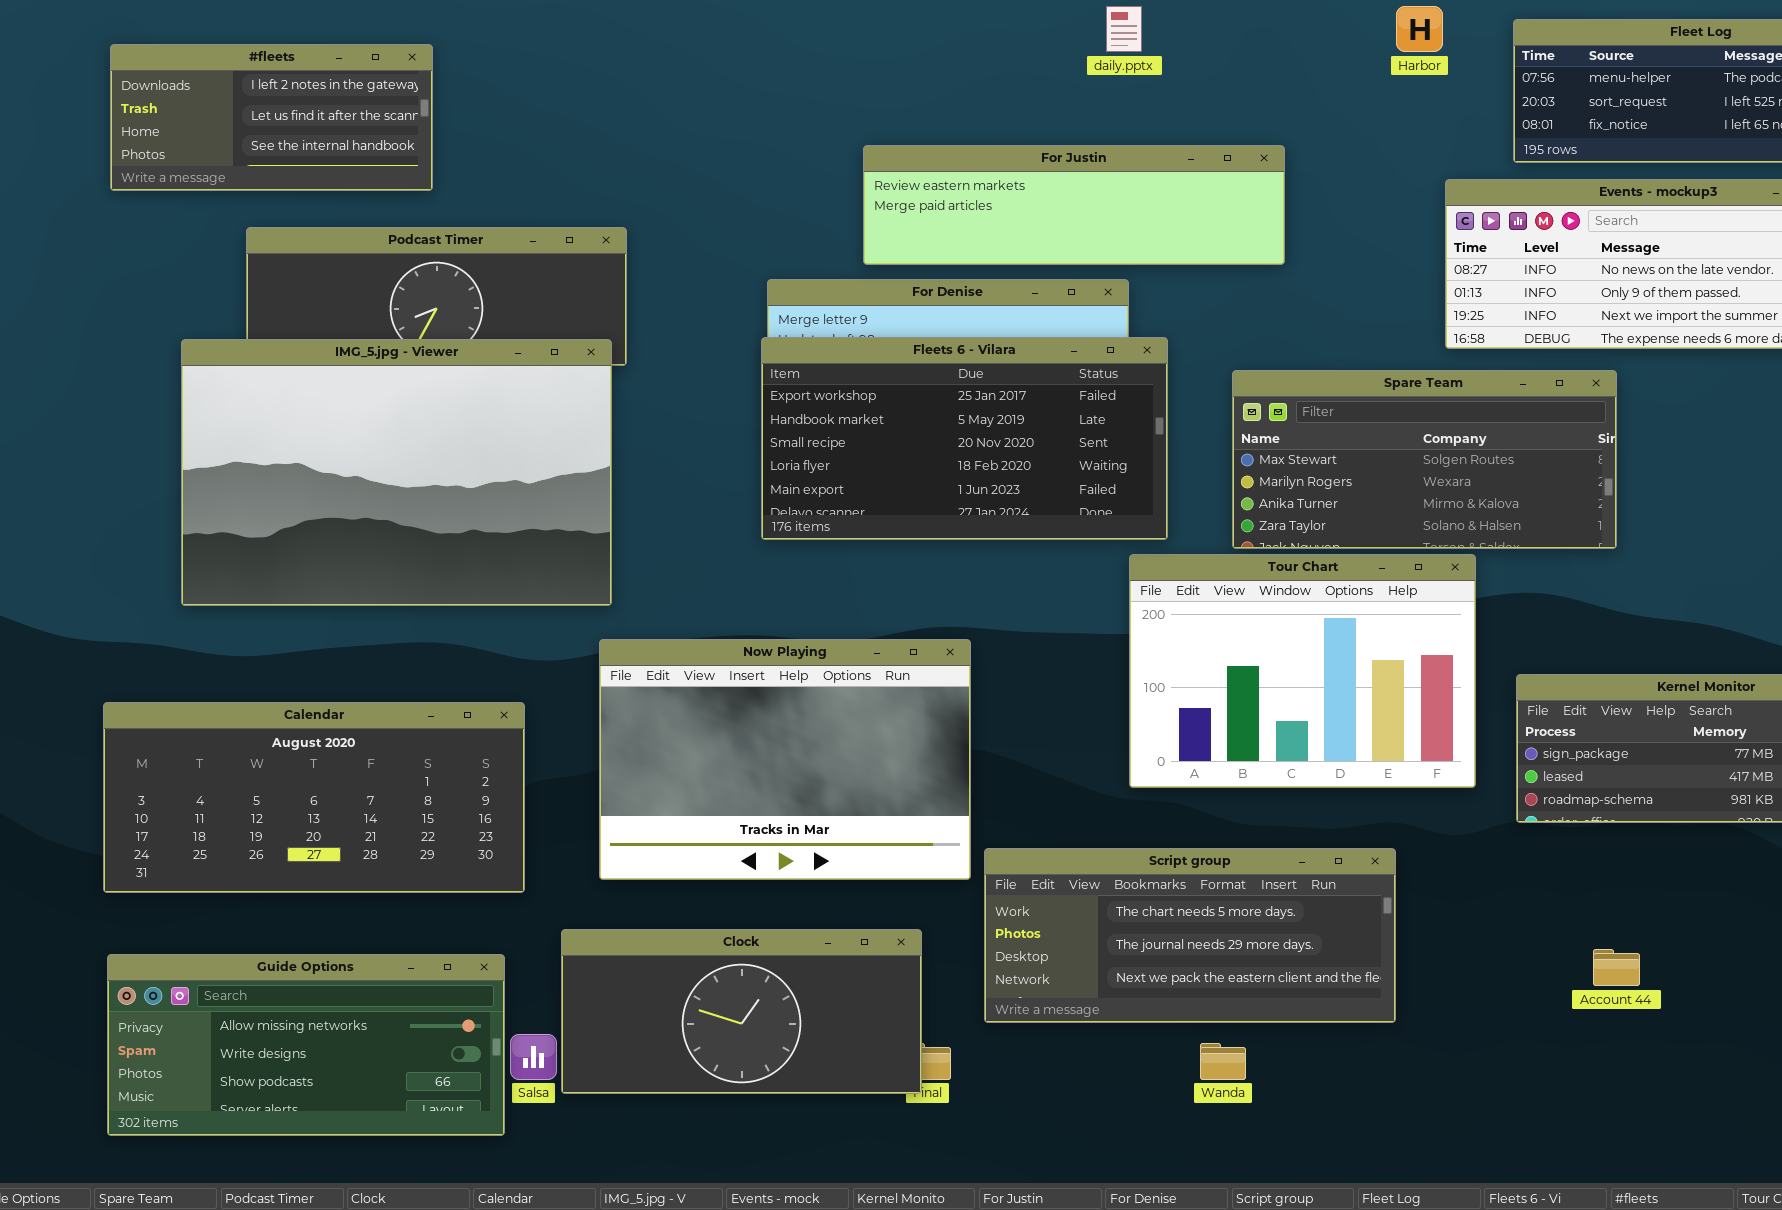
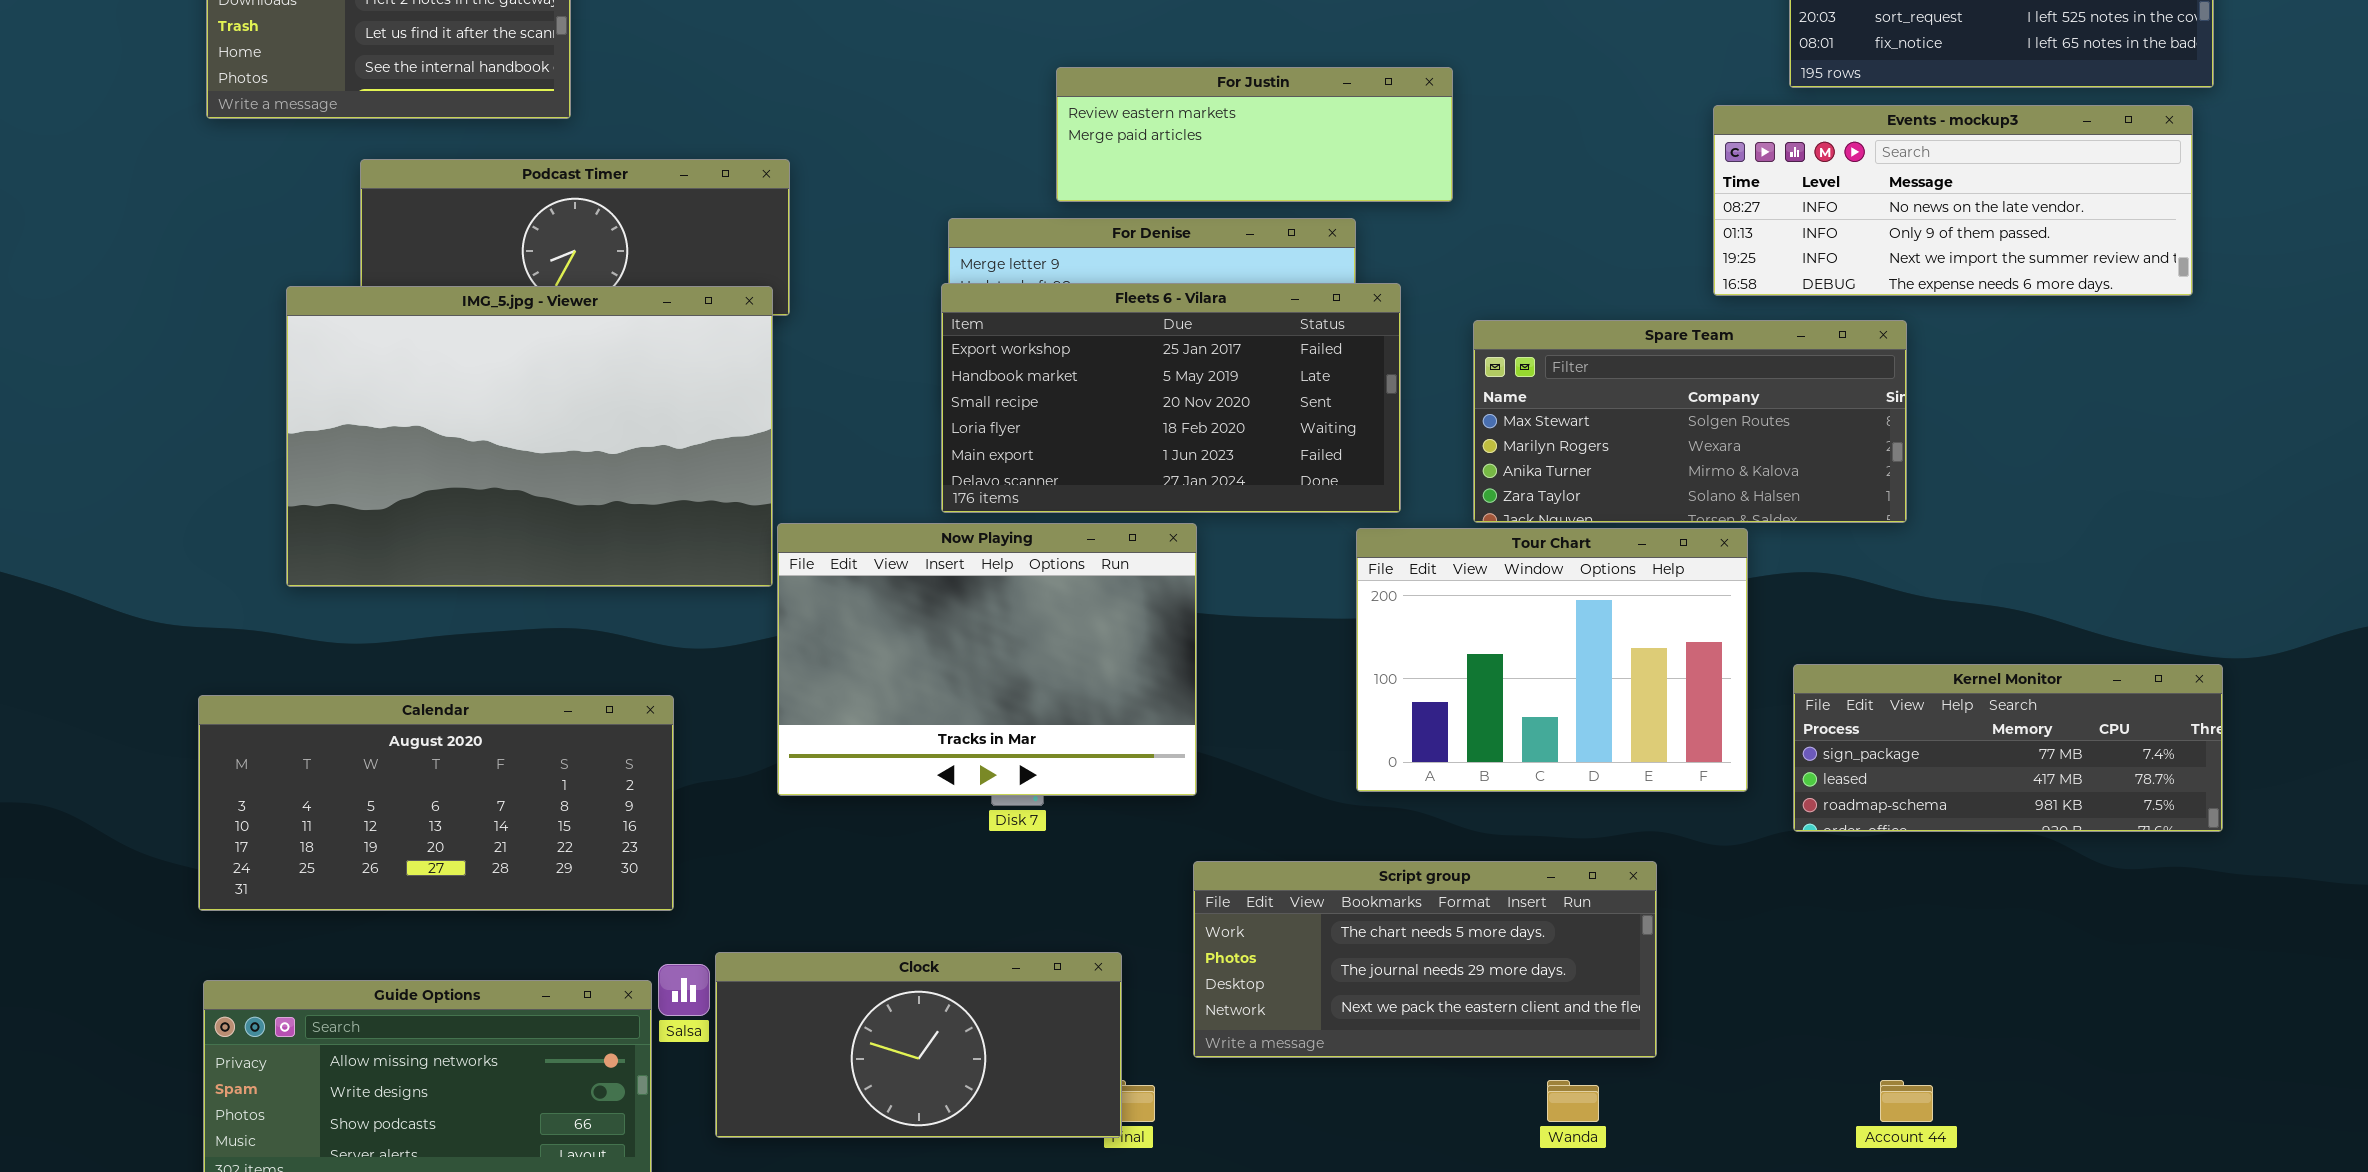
For Justin: [863,145,1285,265] -> [1056,67,1453,202], resized
Now Playing: [599,639,971,880] -> [777,523,1197,796], moved
Account 44: [1593,949,1640,986] -> [1880,1080,1933,1122], moved
Salsa: [510,1034,557,1080] -> [658,964,710,1016], moved
Wanda: [1200,1043,1246,1080] -> [1547,1080,1599,1122], moved

